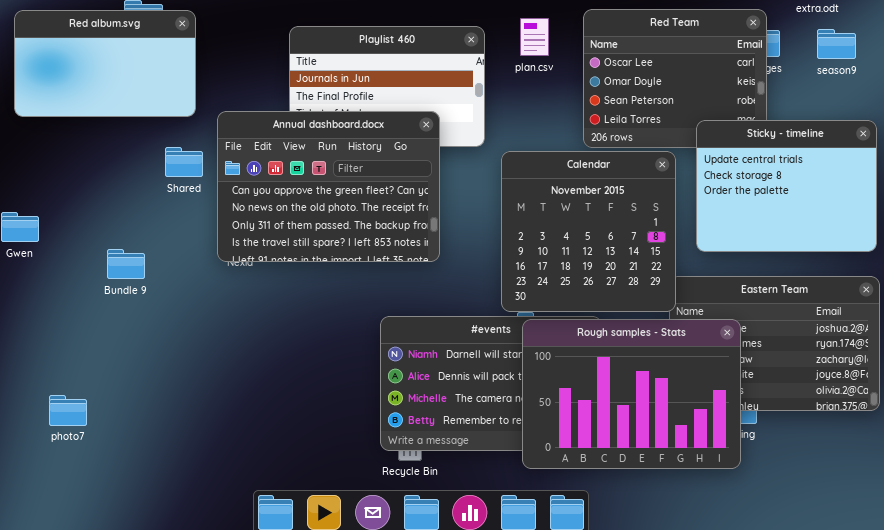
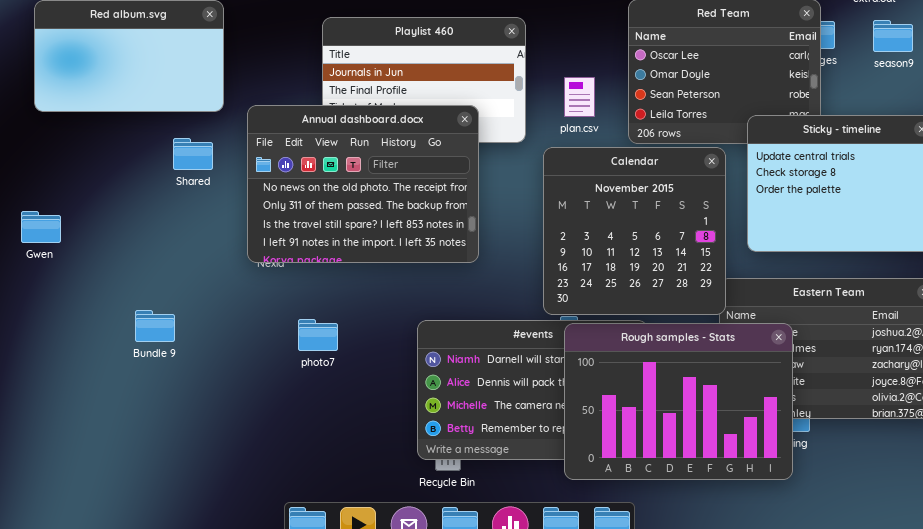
plan.csv: [520,18,549,56] -> [564,77,595,117], moved
Annual dashboard.docx: [217,111,440,262] -> [247,105,479,263], scrolled down 1 row
Shared: [165,147,203,177] -> [173,138,213,170], moved
Bundle 9: [107,249,145,279] -> [135,310,175,342], moved
photo7: [49,395,87,426] -> [298,319,338,351], moved

